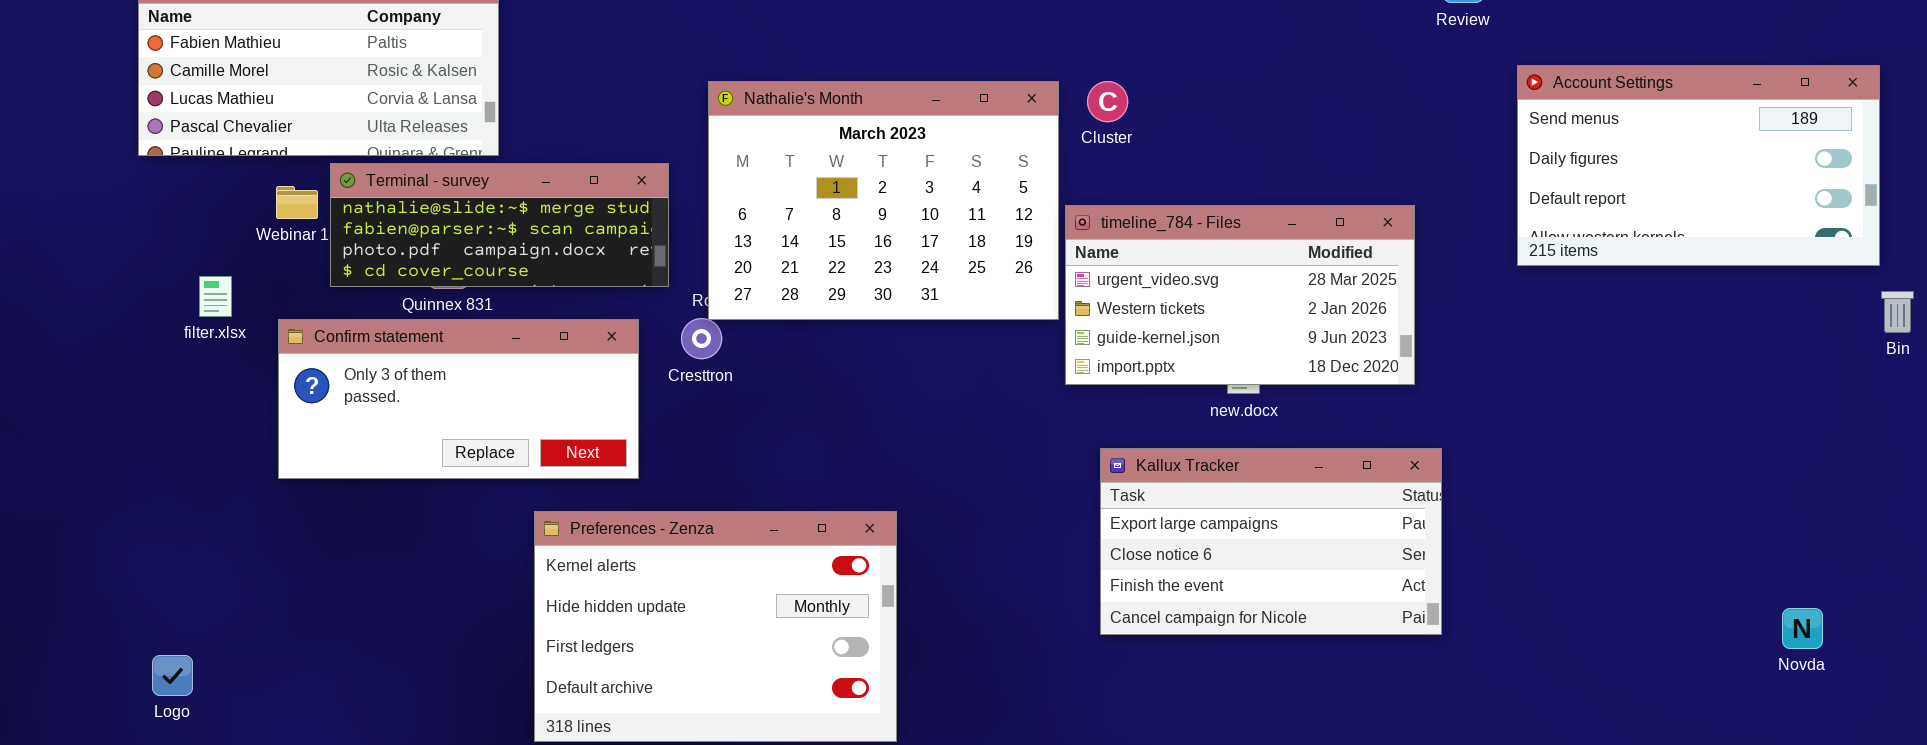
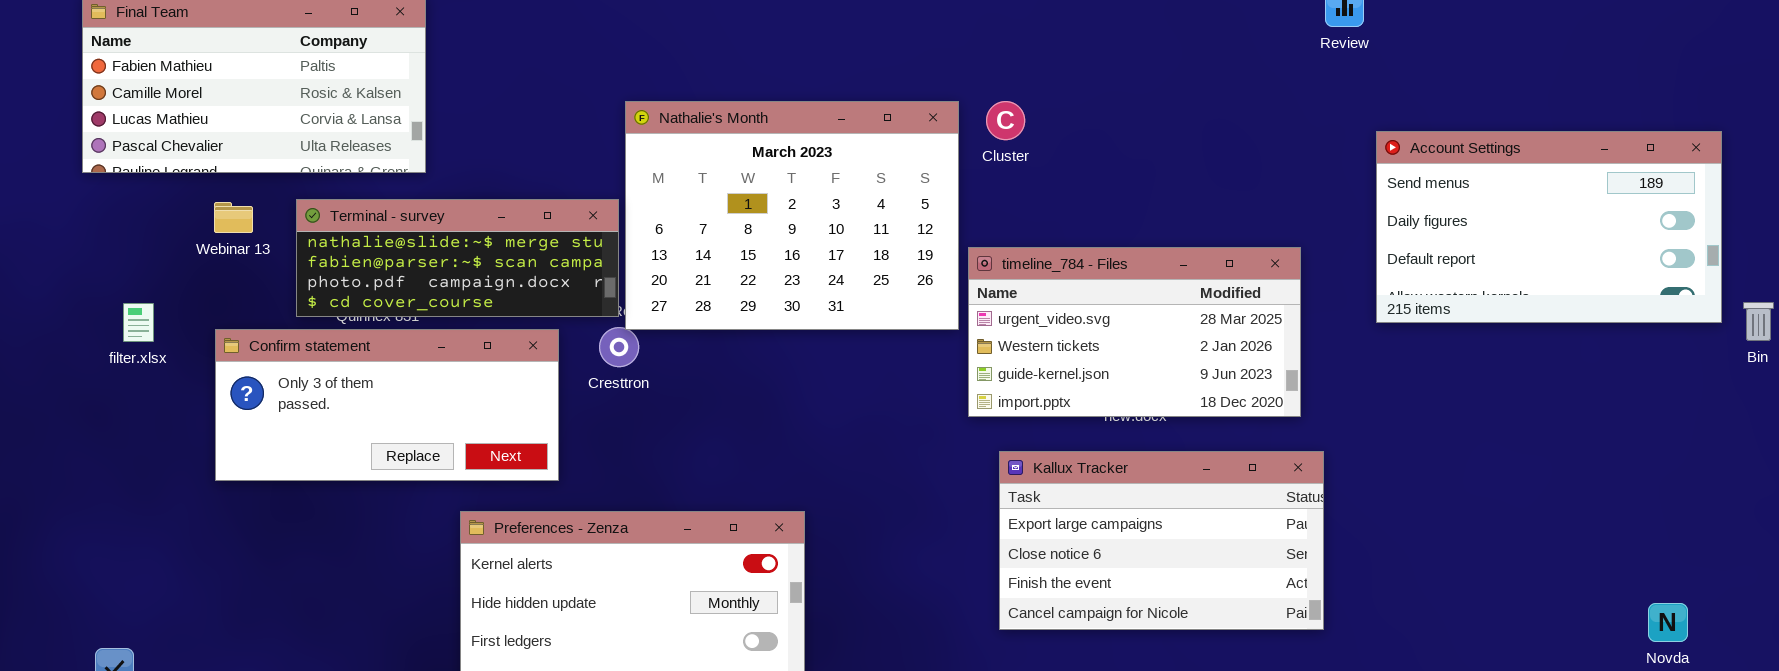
Account Settings: [1517,65,1880,266] -> [1376,131,1722,323], moved
Terminal - survey: [330,163,669,287] -> [296,199,619,317], moved
timeline_784 - Files: [1065,205,1415,385] -> [968,247,1301,417], moved
filter.xlsx: [199,276,232,317] -> [123,303,154,342], moved

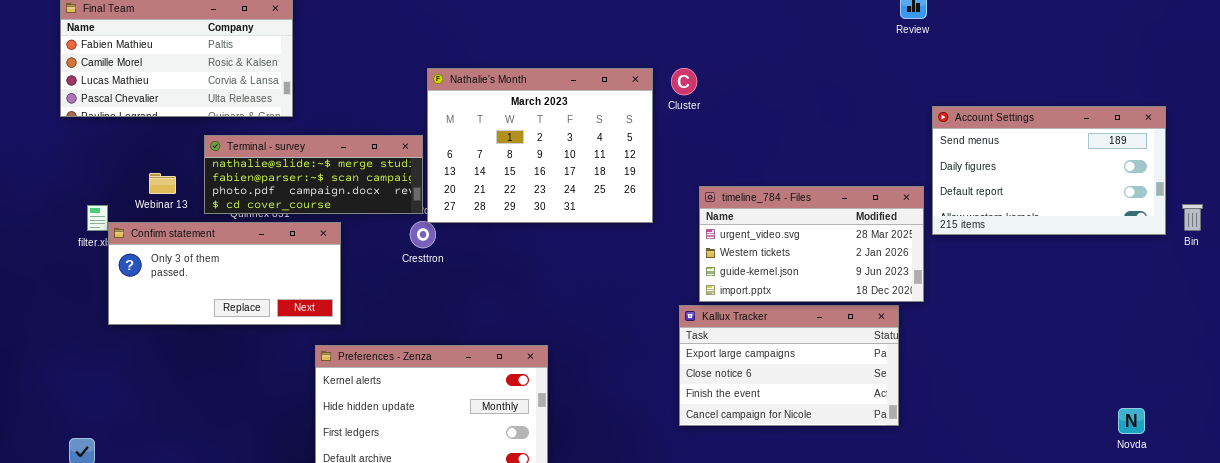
Account Settings: [1376,131,1722,323] -> [932,106,1166,235], moved
Webinar 13: [214,202,253,233] -> [149,173,176,194], moved
timeline_784 - Files: [968,247,1301,417] -> [699,186,924,302], moved
Confirm statement: [215,329,559,481] -> [108,222,341,325], moved

